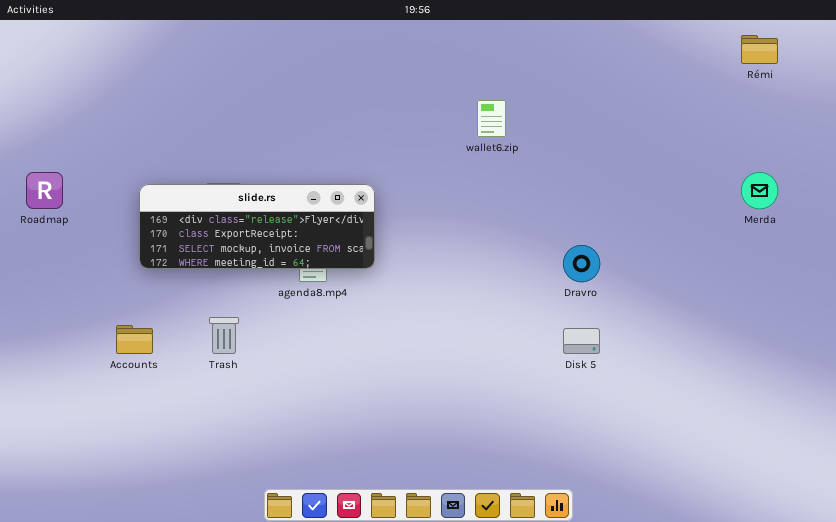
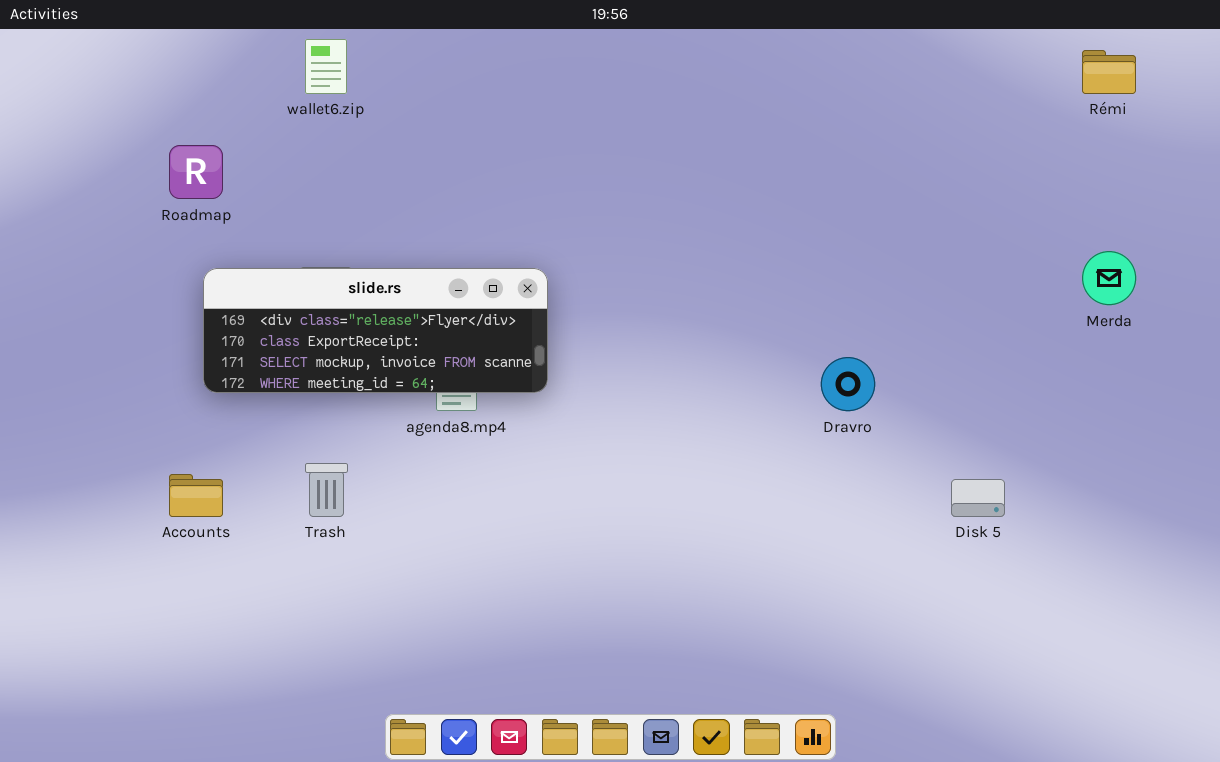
wallet6.zip: [477,100,506,137] -> [305,39,347,94], moved
Roadmap: [26,172,63,209] -> [169,145,223,199], moved
Disk 5: [563,328,600,354] -> [951,479,1005,517], moved

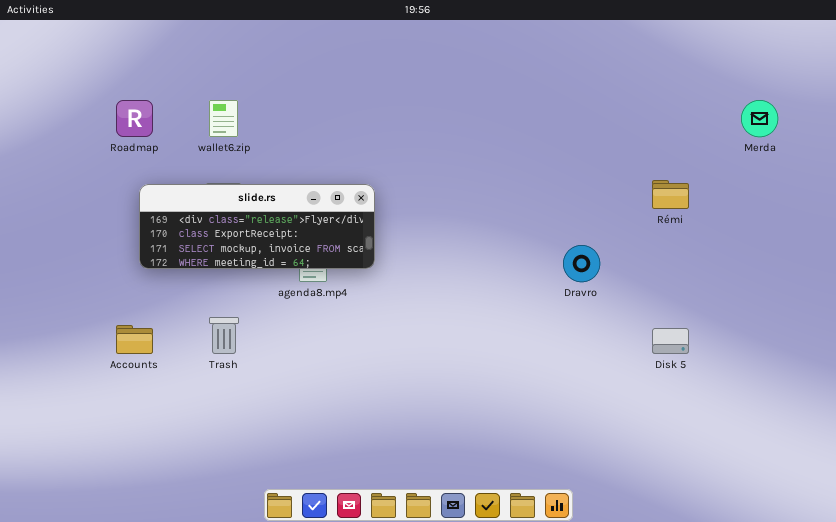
wallet6.zip: [305,39,347,94] -> [209,100,238,137], moved
Rémi: [1082,50,1136,94] -> [652,180,689,209], moved
Merda: [1082,251,1136,305] -> [741,100,778,137], moved

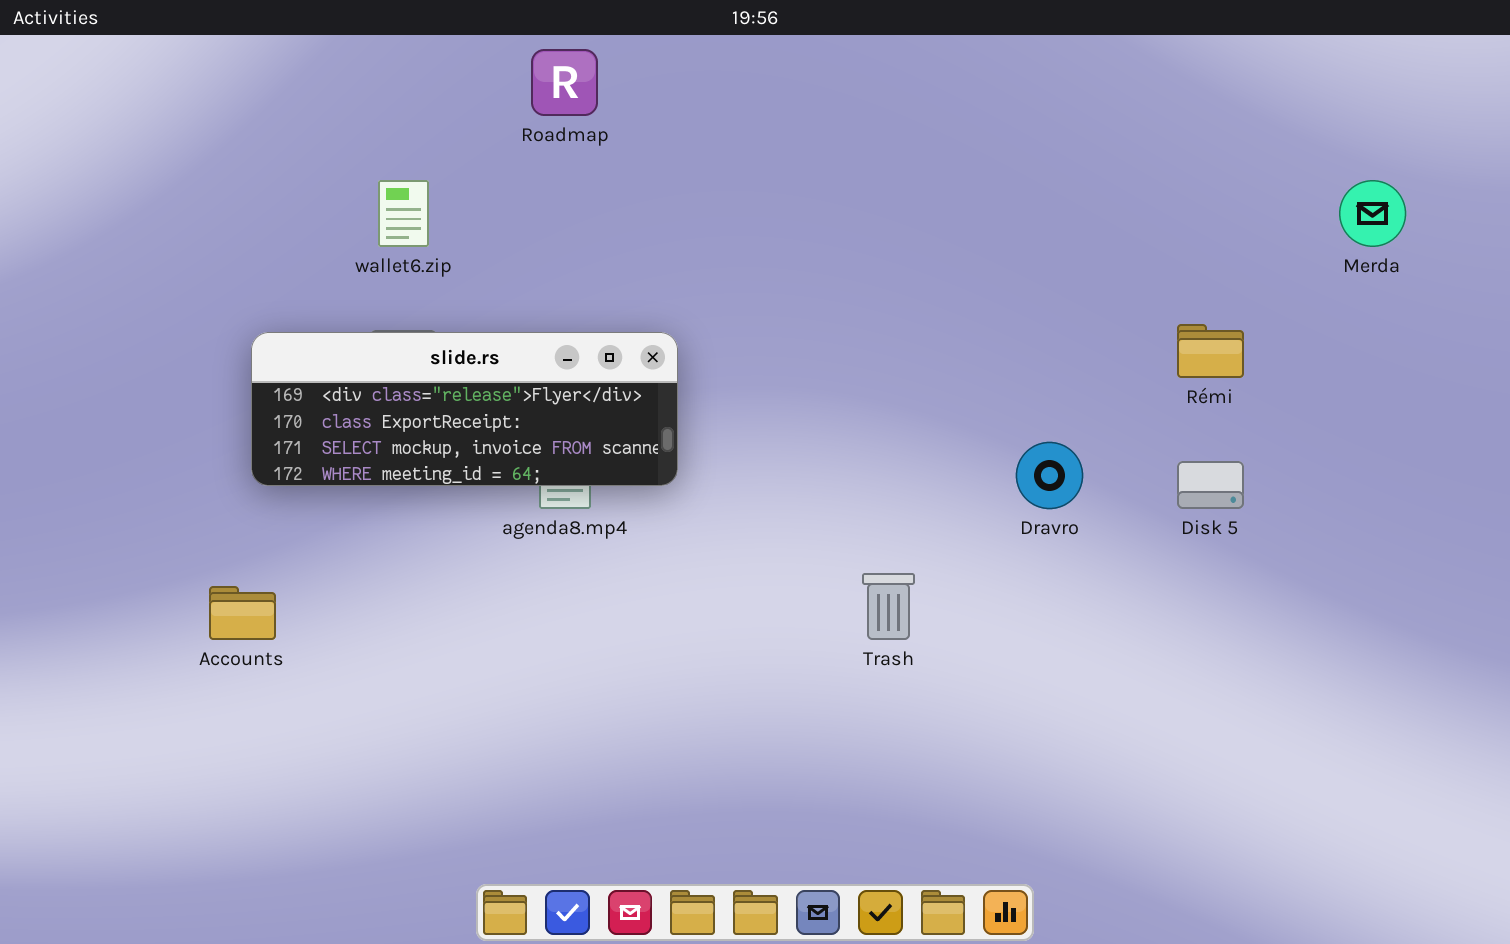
Roadmap: [116,100,153,137] -> [531,49,598,116], moved
Trash: [209,317,239,354] -> [862,573,915,640], moved
Disk 5: [652,328,689,354] -> [1177,461,1244,509], moved

